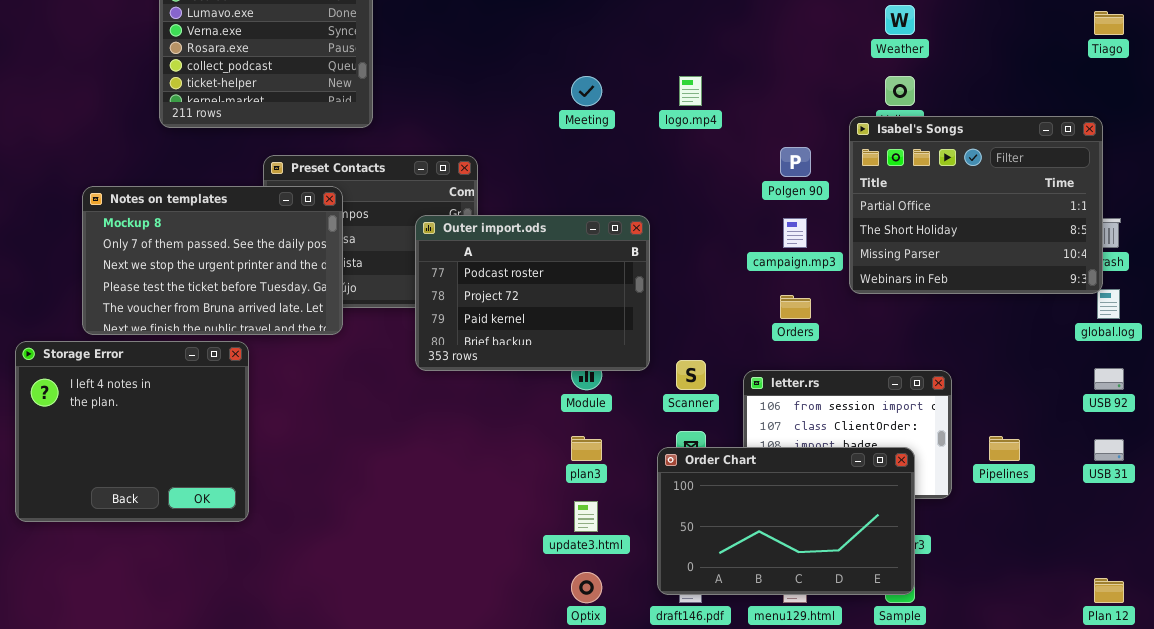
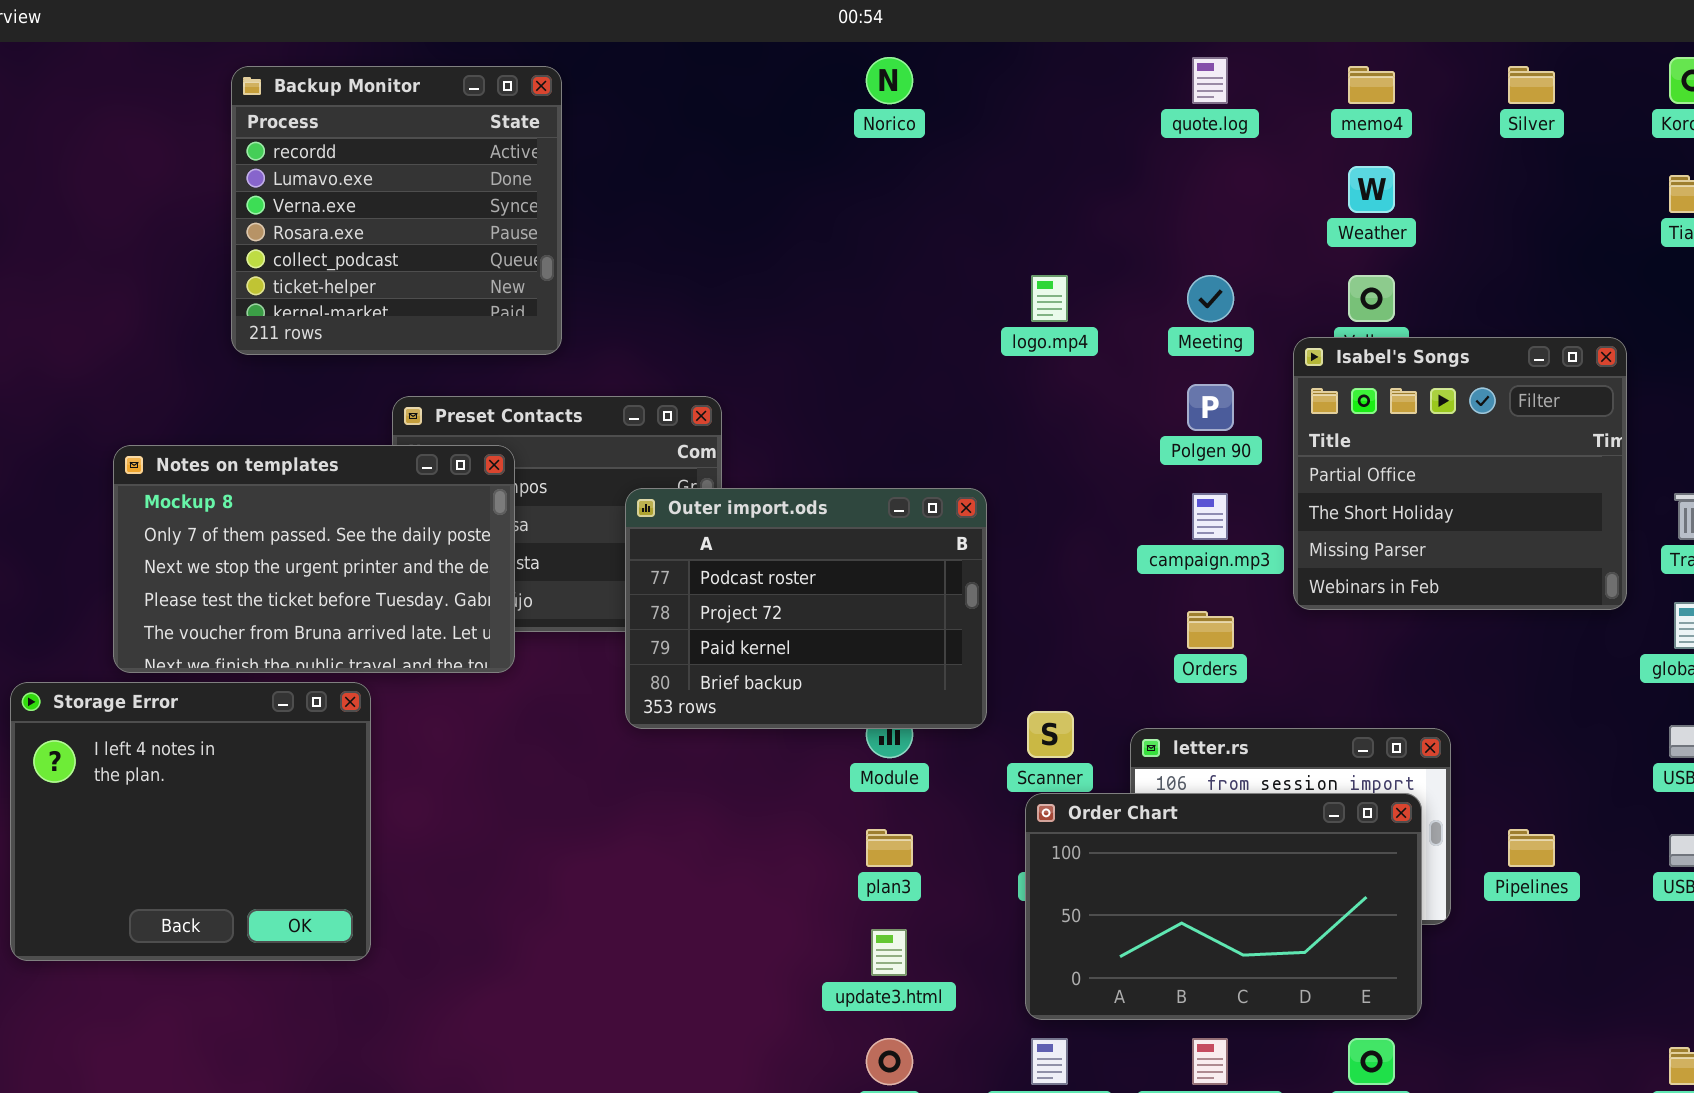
Meeting: [571,76,602,106] -> [1187,275,1234,322], moved
Isabel's Songs: [849,116,1103,294] -> [1293,337,1627,610], resized
Order Chart: [657,447,915,595] -> [1025,793,1422,1020], moved

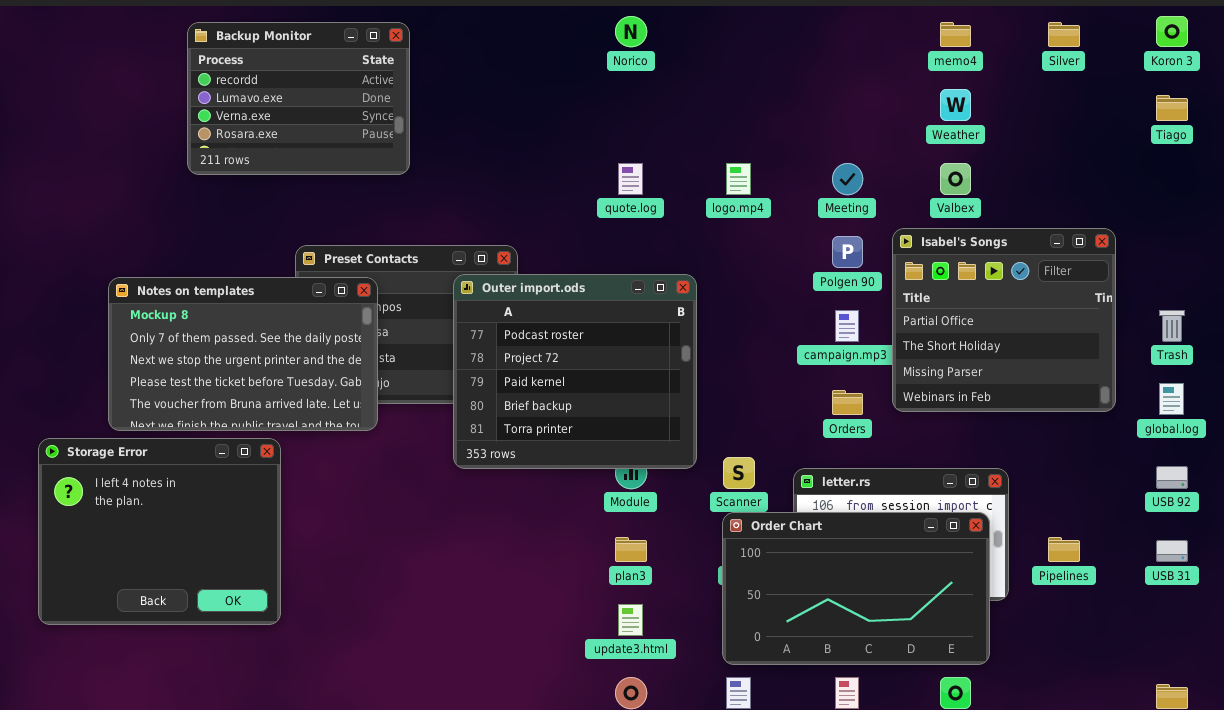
quote.log: [1192,57,1228,104] -> [618,163,643,195], moved
Backup Monitor: [231,66,562,355] -> [187,22,410,175], resized
Isabel's Songs: [1293,337,1627,610] -> [892,228,1116,412], moved
Outer import.ods: [625,488,987,729] -> [453,274,697,469], resized

